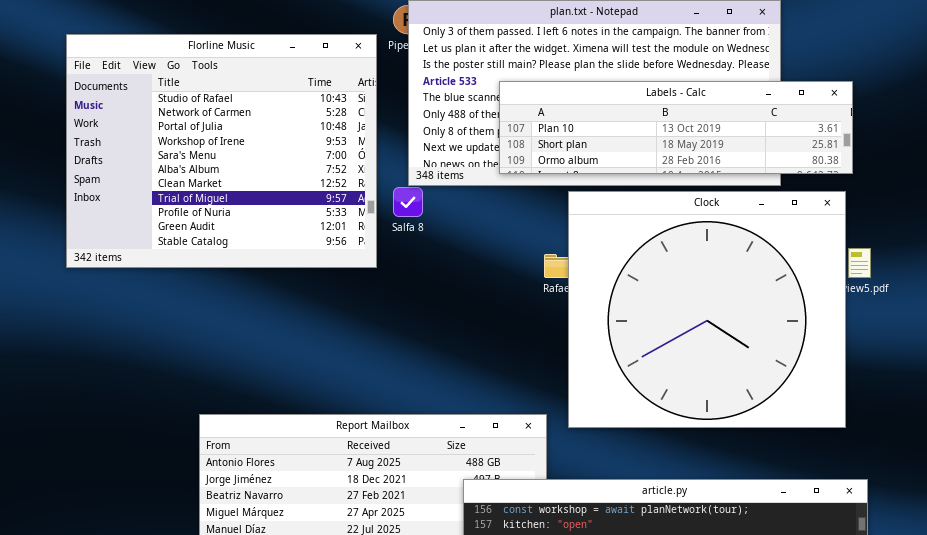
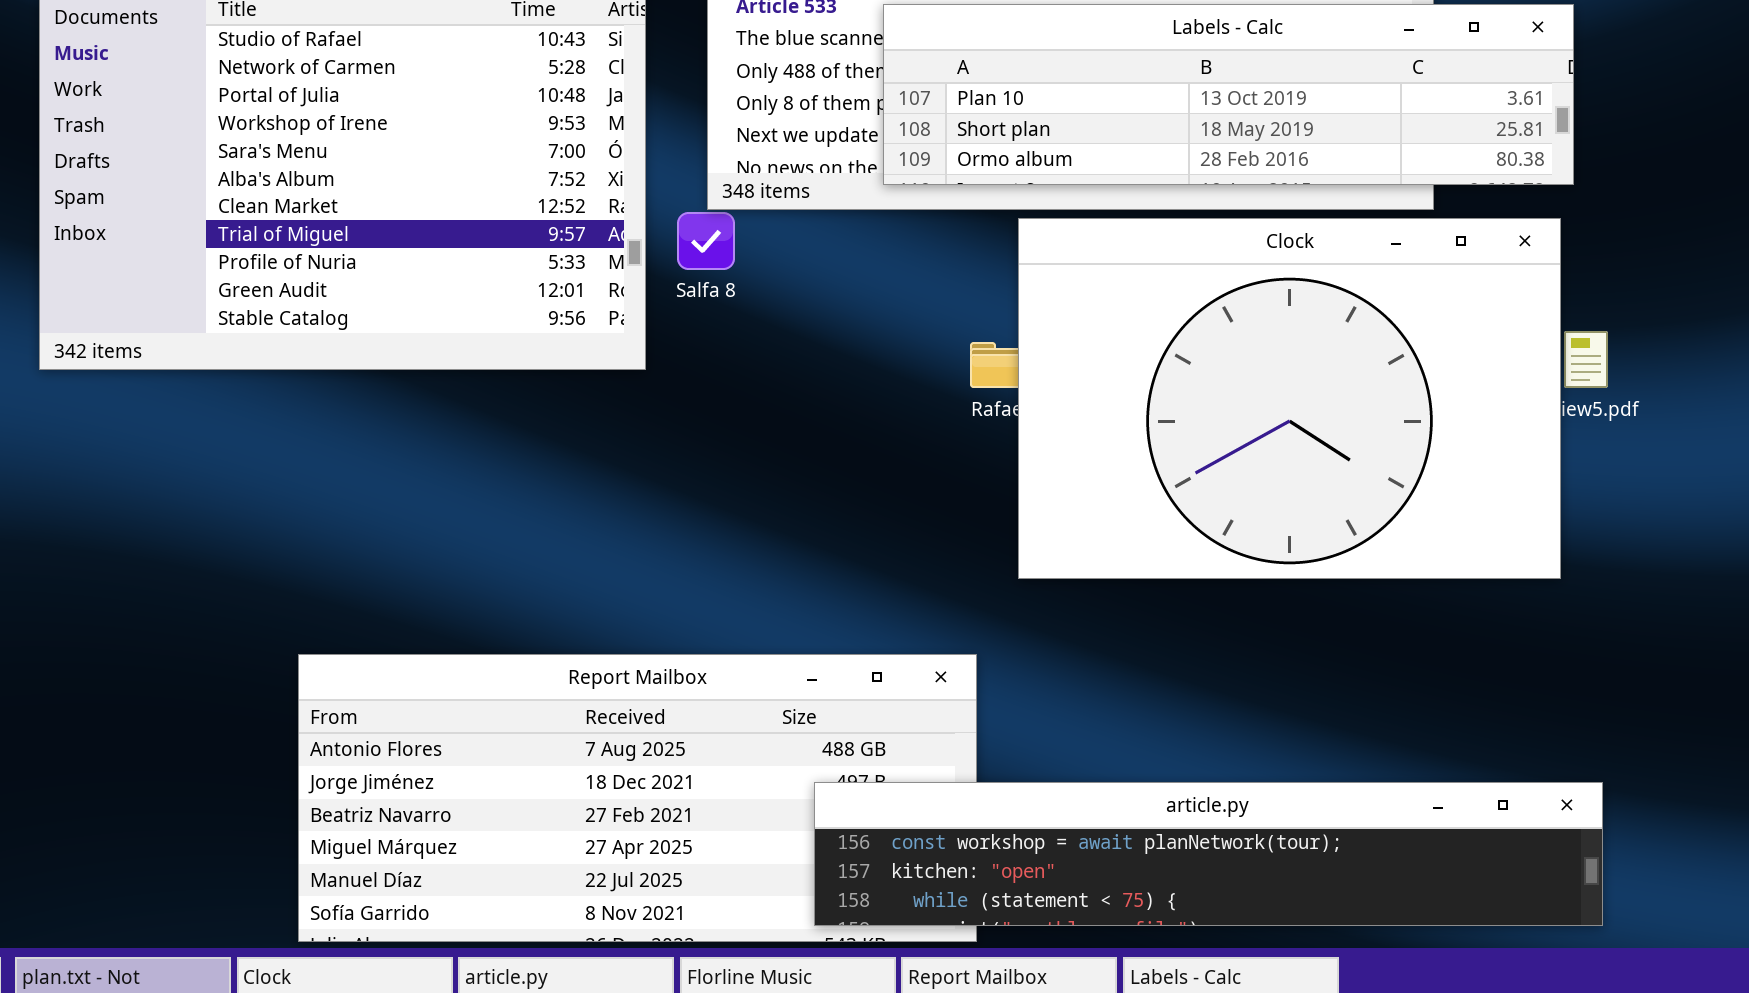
Clock: [568,191,846,428] -> [1018,218,1561,579], resized

